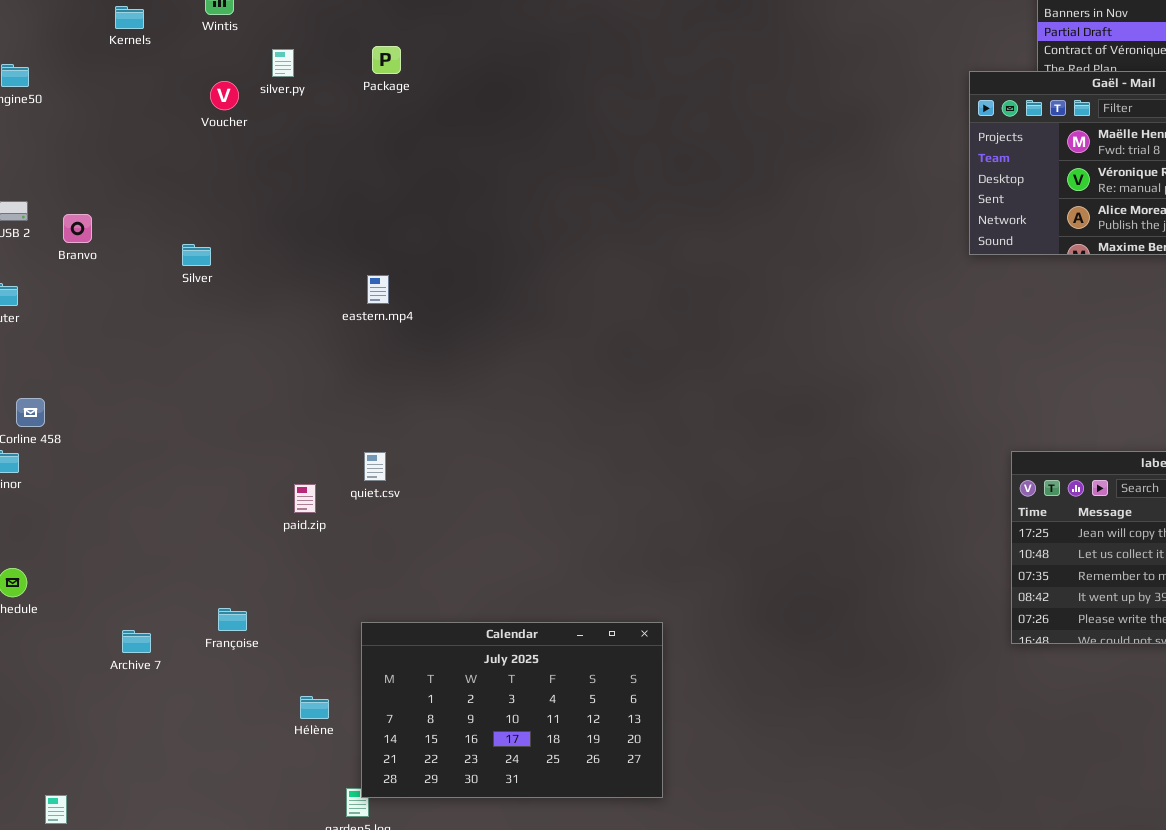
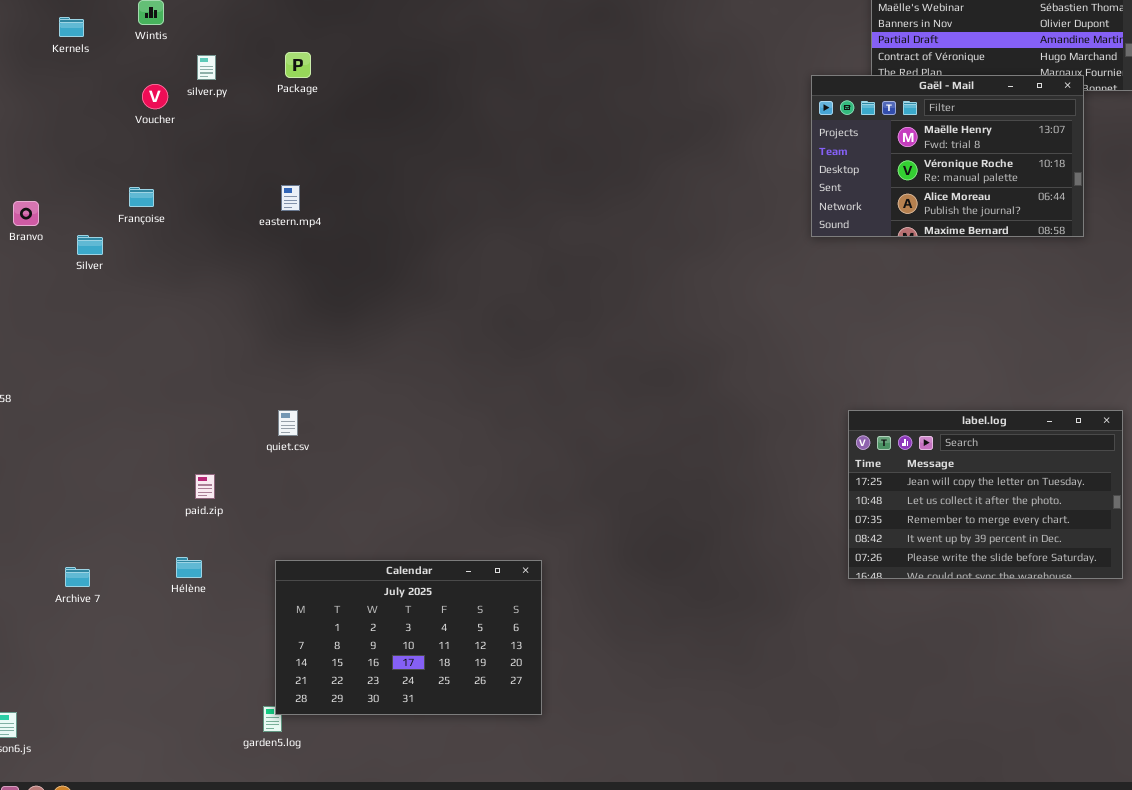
Silver: [182,244,211,266] -> [77,235,103,255], moved
eastern.mp4: [367,275,389,304] -> [281,185,300,211], moved
paid.zip: [294,484,316,513] -> [195,474,215,499], moved
Françoise: [218,608,247,631] -> [129,187,154,207], moved
Hélène: [300,696,329,719] -> [176,557,202,578], moved

